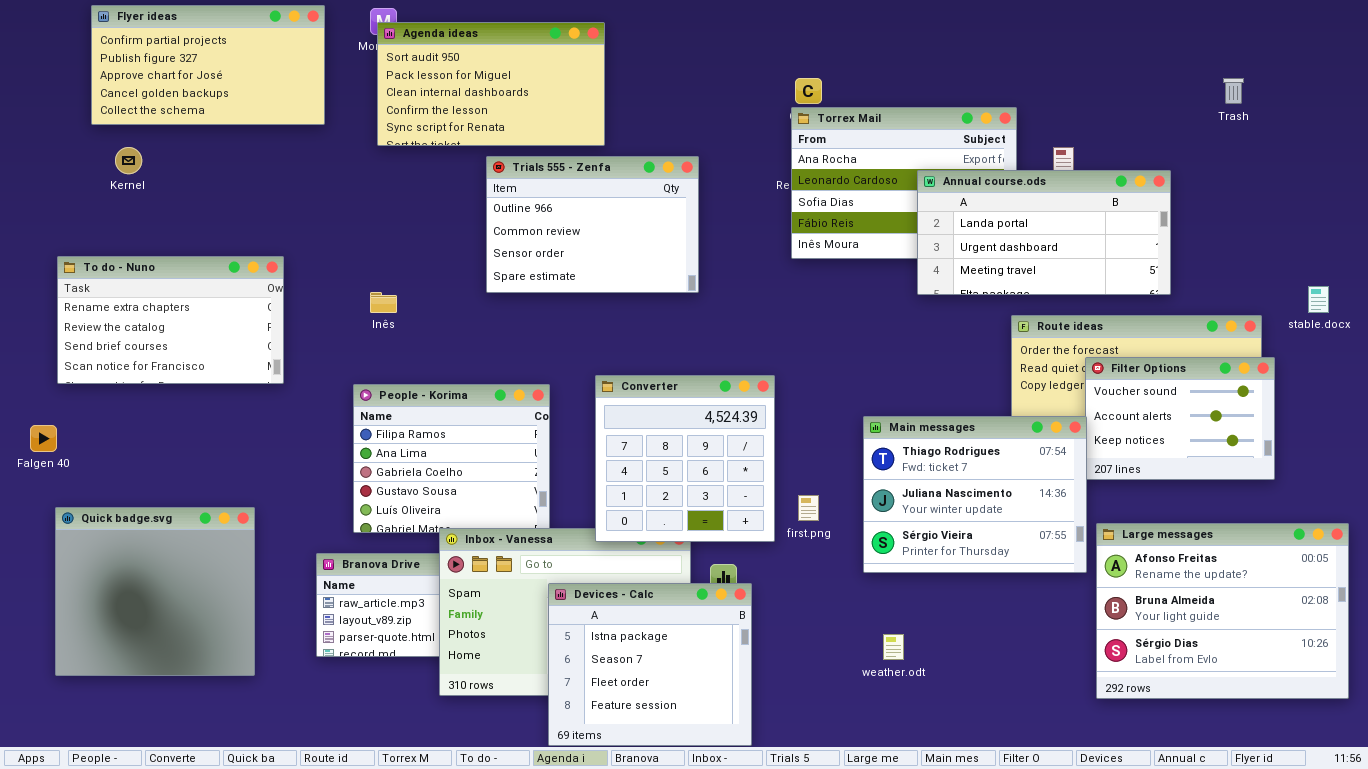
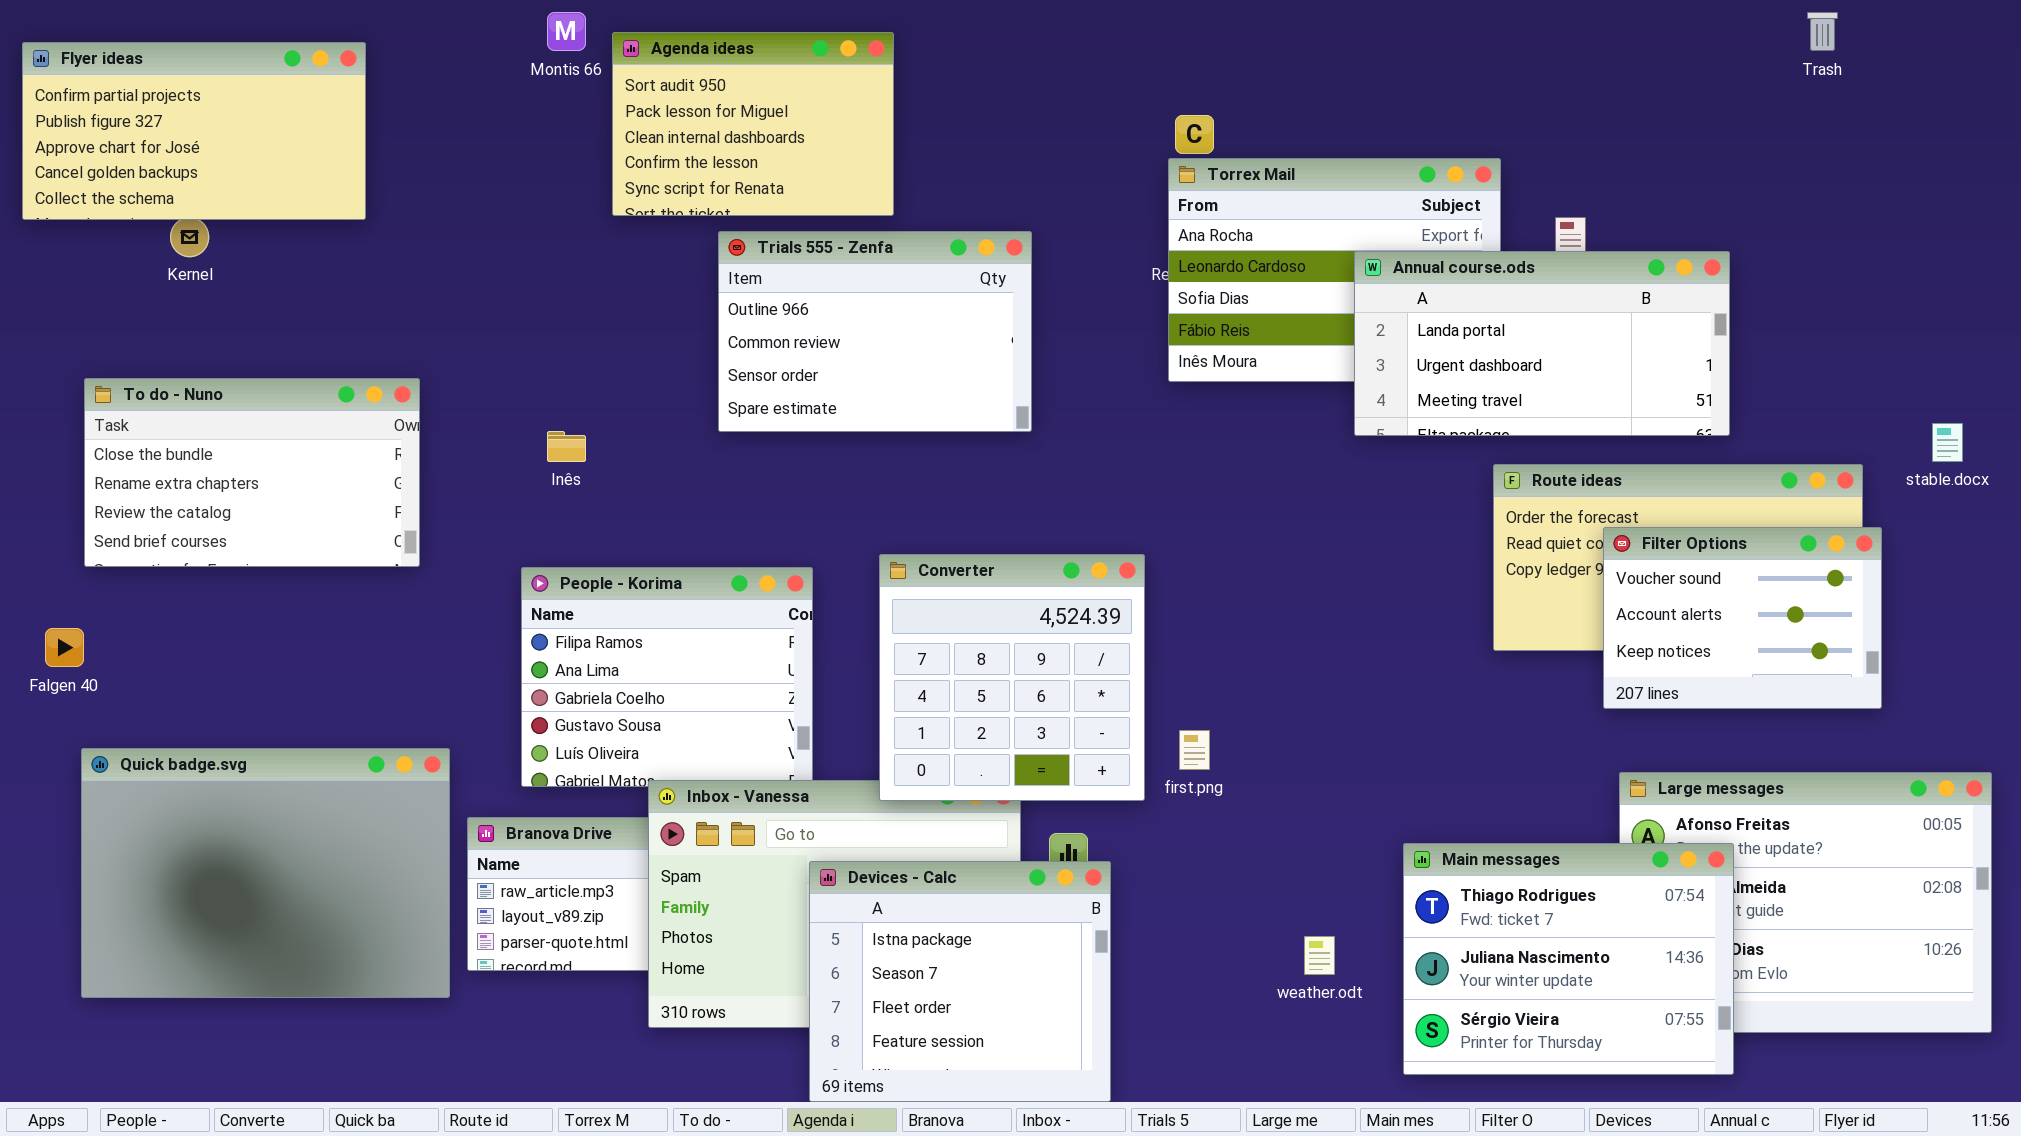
Flyer ideas: [91,5,325,125] -> [22,42,366,220], moved
Agenda ideas: [377,22,605,146] -> [612,32,894,216], resized
Trash: [1223,78,1244,104] -> [1807,12,1838,51], moved
To do - Nuno: [57,256,284,384] -> [84,378,420,567], scrolled up 1 row
Main messages: [863,416,1087,573] -> [1403,843,1734,1075], moved
Quick badge.svg: [55,507,255,676] -> [81,748,450,998], resized

